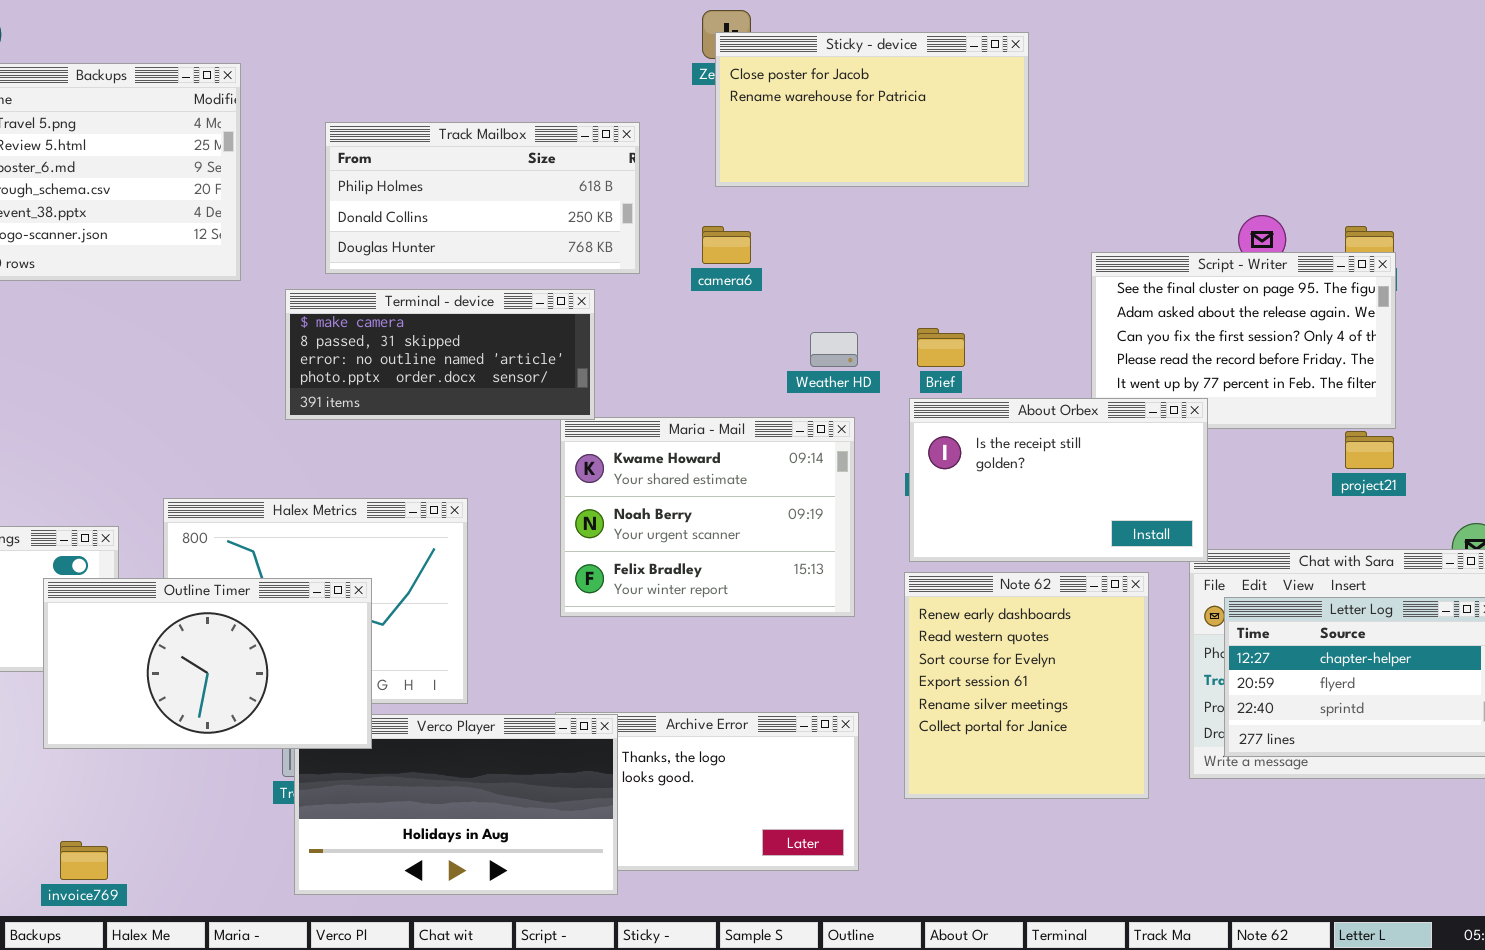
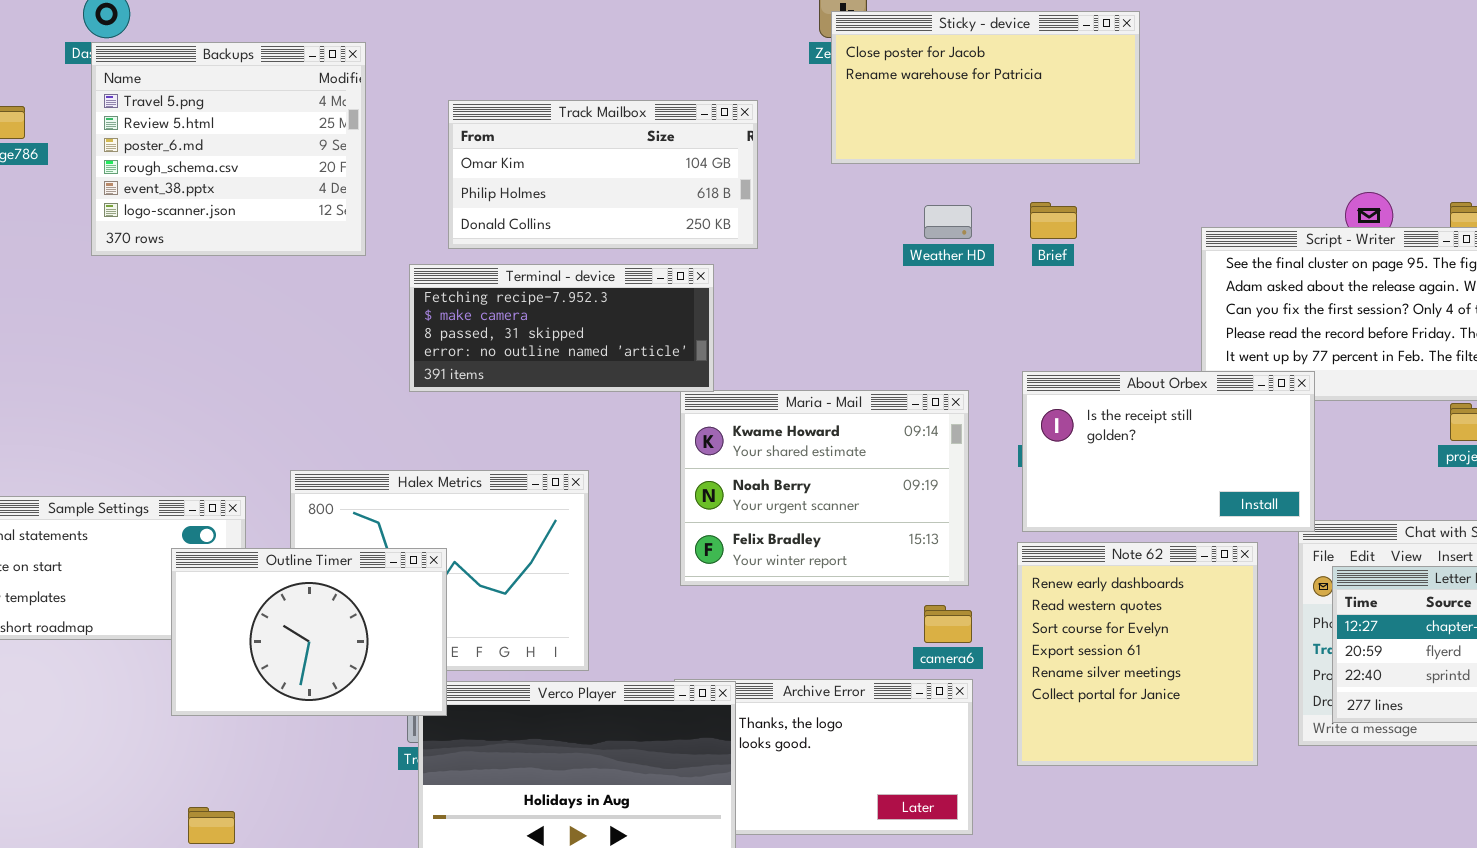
Track Mailbox: [325,122,640,274] -> [448,100,758,249], scrolled up 1 row
camera6: [702,226,751,264] -> [924,605,972,643], moved
Terminal - device: [285,289,595,420] -> [409,264,714,392], scrolled up 1 row
Brief: [917,328,965,367] -> [1030,202,1077,239], moved
Weather HD: [810,332,858,367] -> [924,205,972,239], moved
Outline Timer: [43,578,372,749] -> [171,548,447,716], resized

